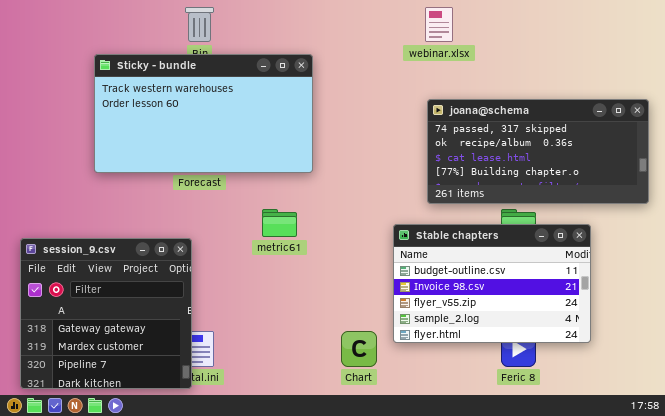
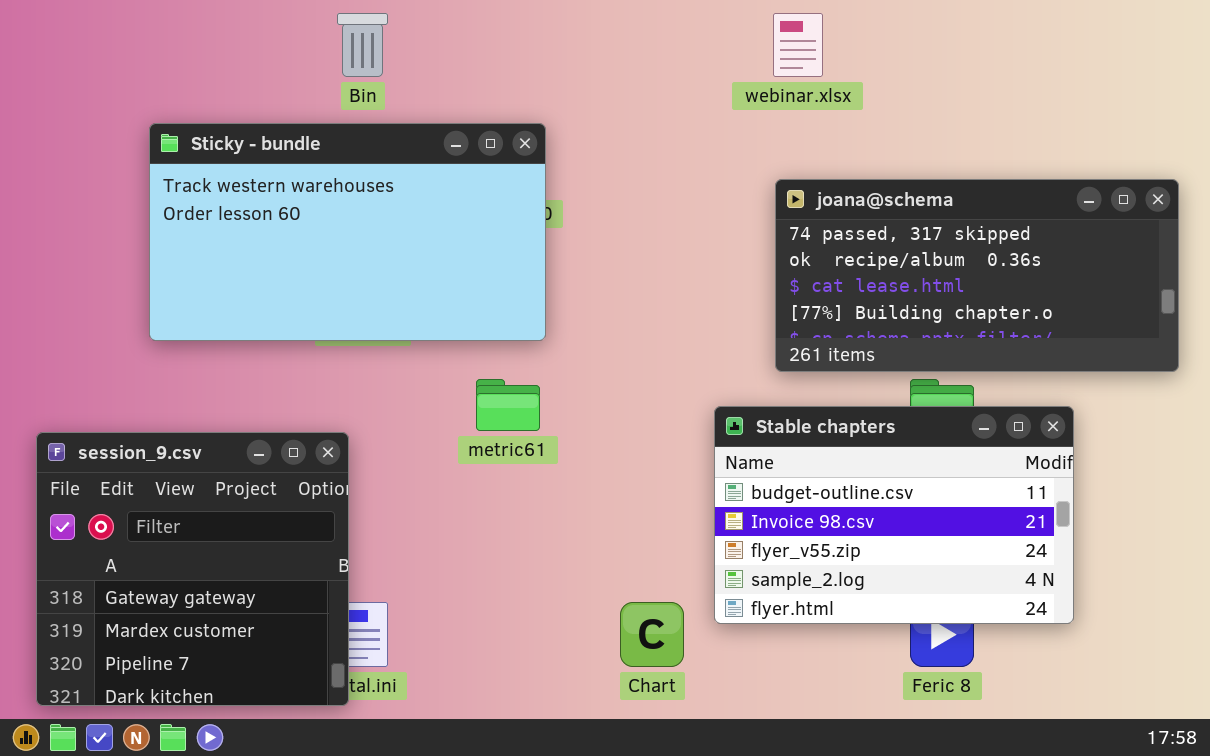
Sticky - bundle: [94,54,313,173] -> [149,123,546,341], moved

